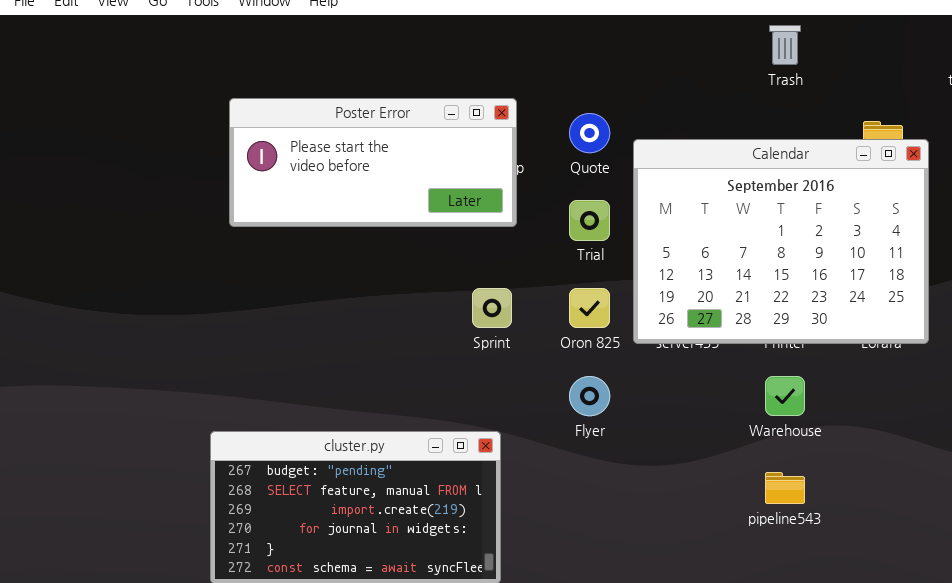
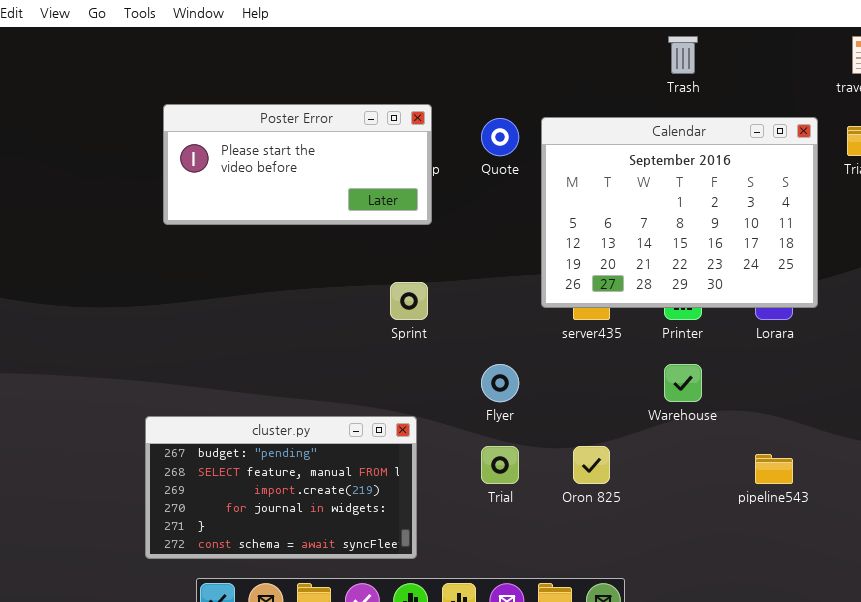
Calendar: [633,139,929,344] -> [541,117,818,308], moved
Trial: [569,200,610,241] -> [481,446,519,484], moved
Oron 825: [569,288,610,328] -> [573,446,610,484], moved
pipeline543: [765,472,805,504] -> [755,454,793,484], moved

